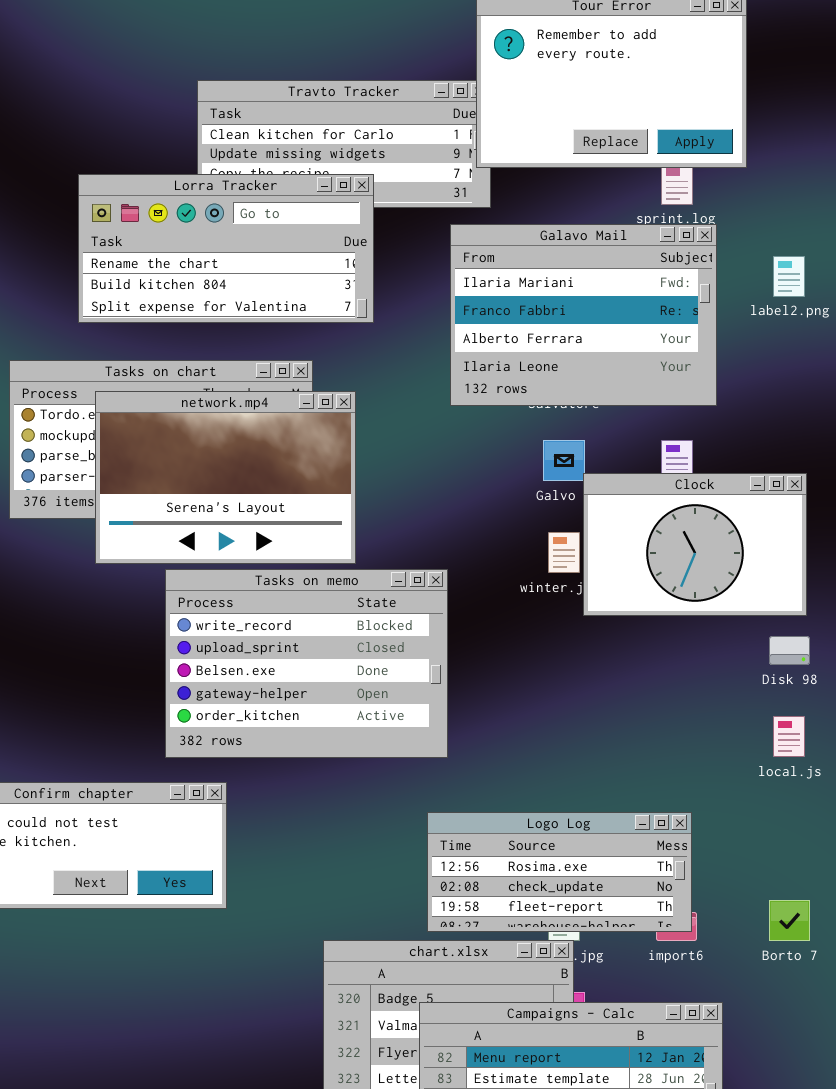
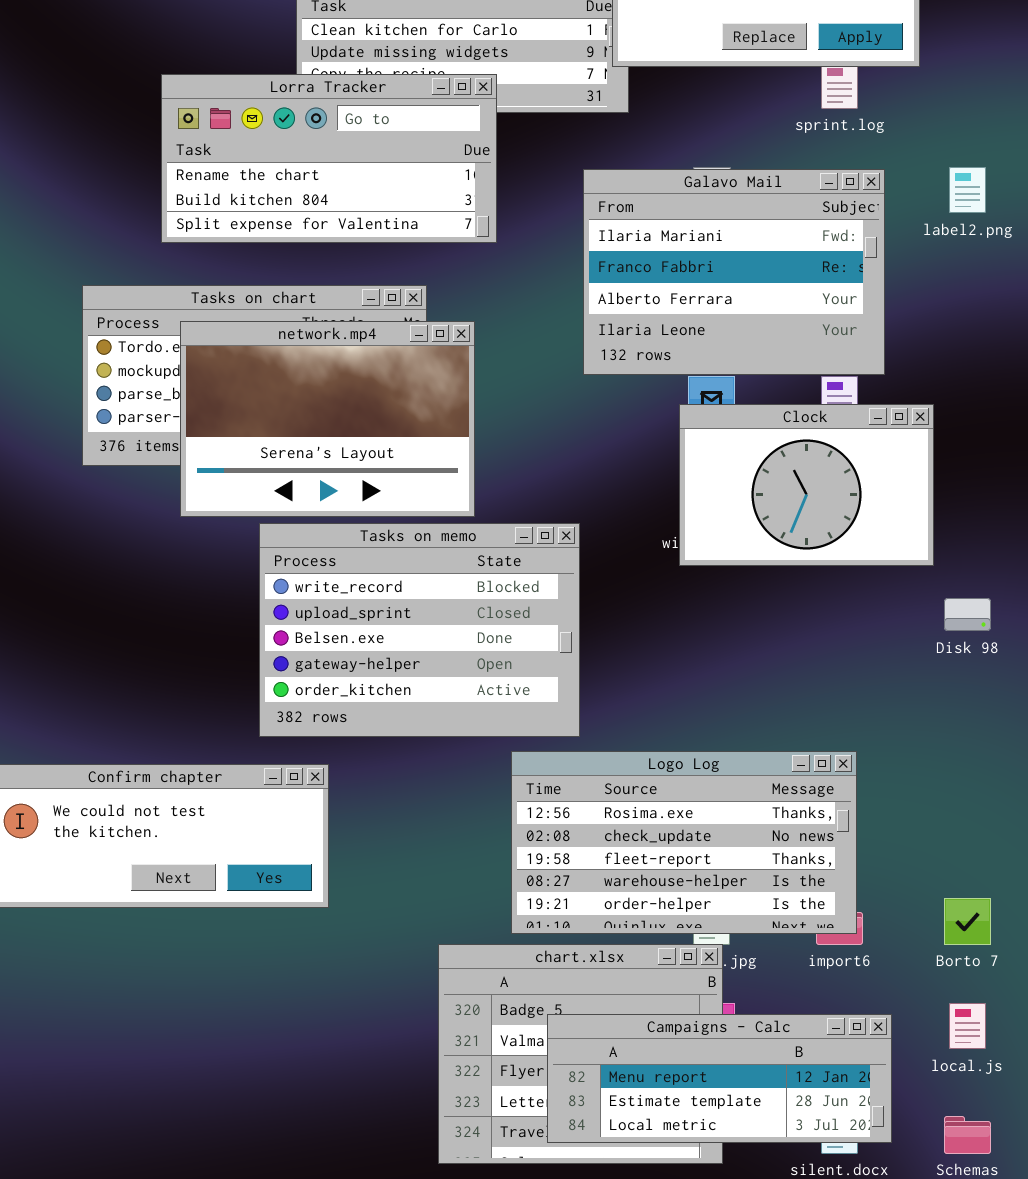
Galavo Mail: [450,224,717,406] -> [583,169,885,375], moved
Clock: [583,473,807,616] -> [679,404,934,566], moved
local.js: [773,716,805,757] -> [949,1003,986,1049], moved
Logo Log: [427,812,692,932] -> [511,751,857,934], resized

